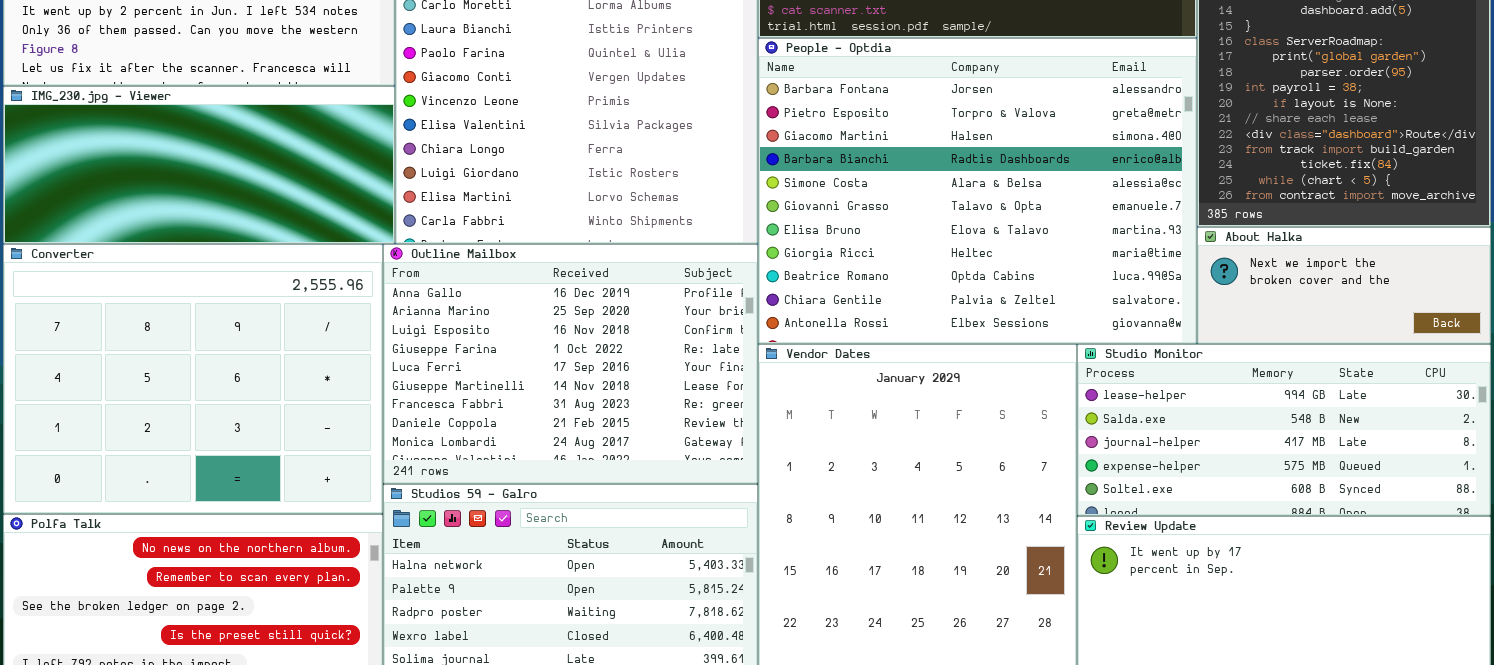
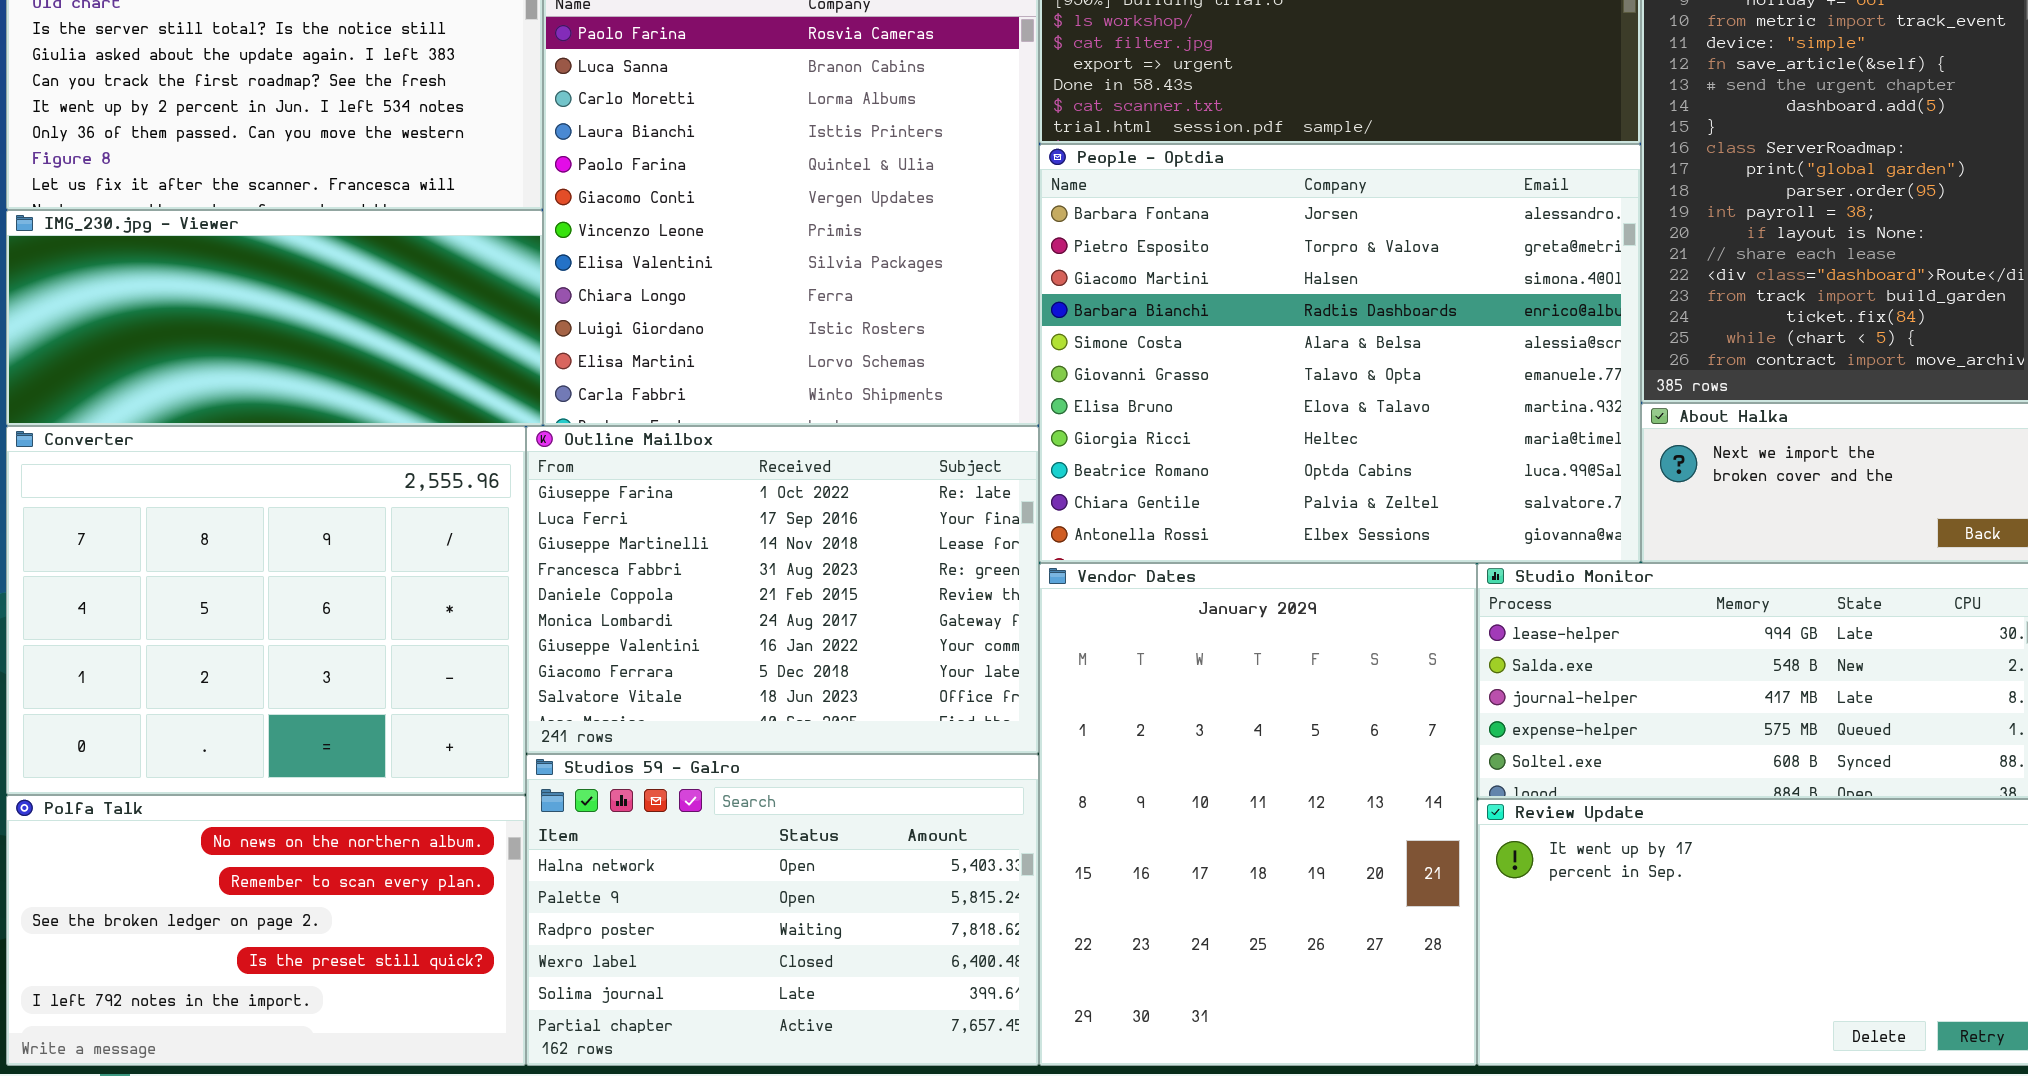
Outline Mailbox: [383,244,758,484] -> [526,426,1039,754], scrolled down 3 rows

